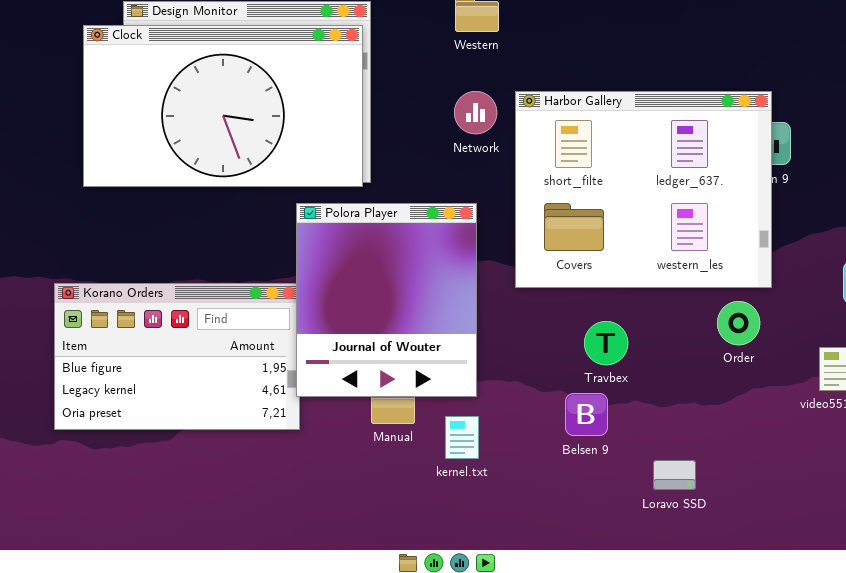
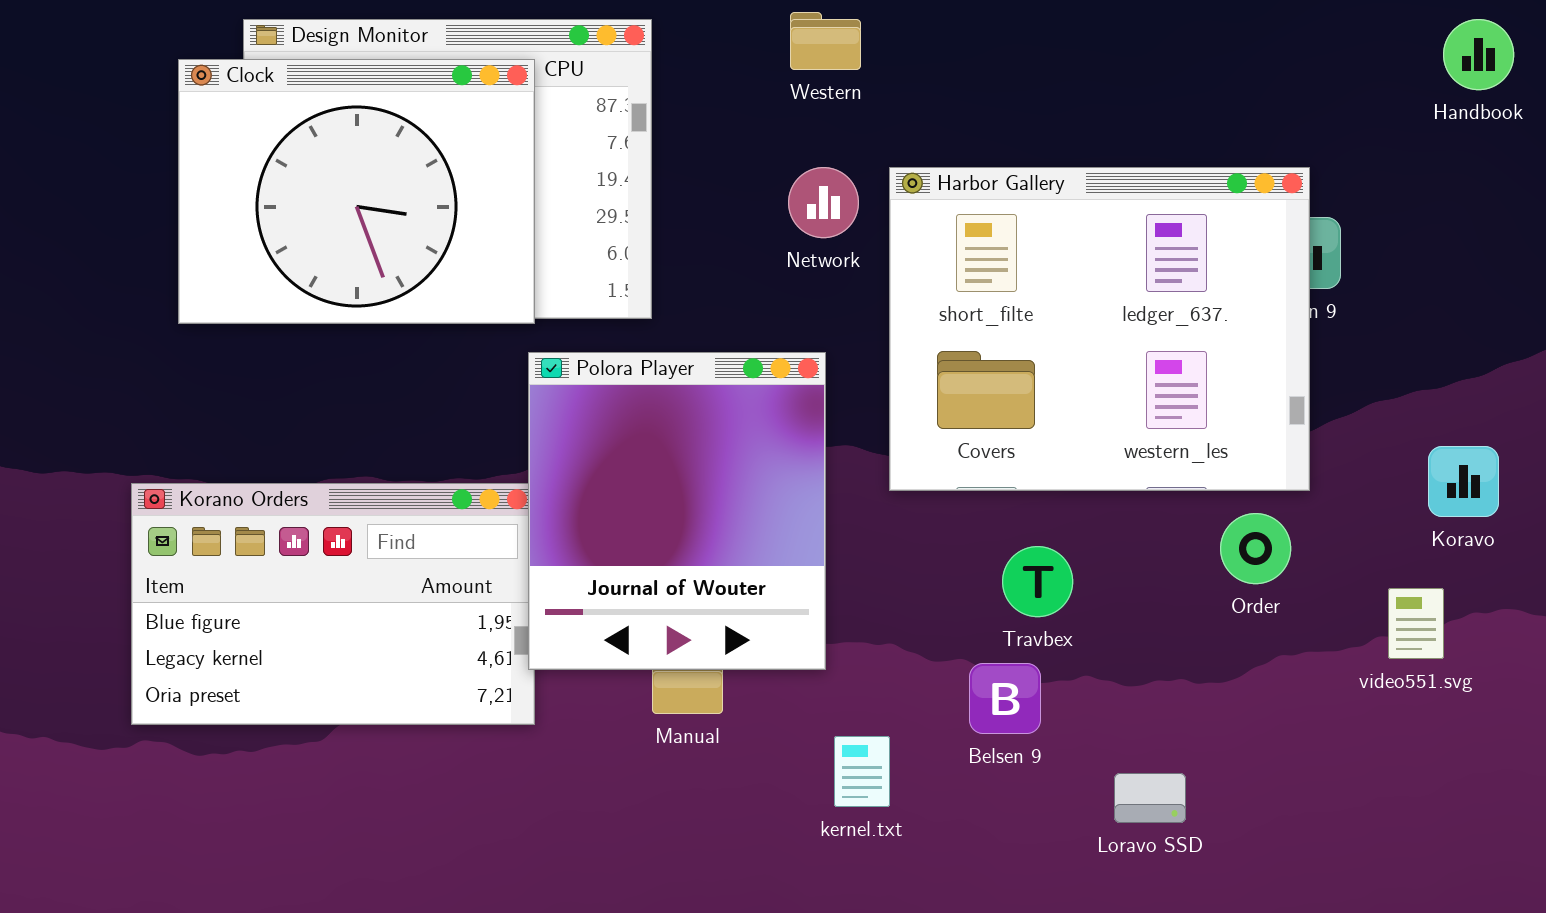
Clock: [83,25,363,187] -> [178,59,535,324], resized
kernel.txt: [445,416,479,459] -> [834,736,890,807], moved

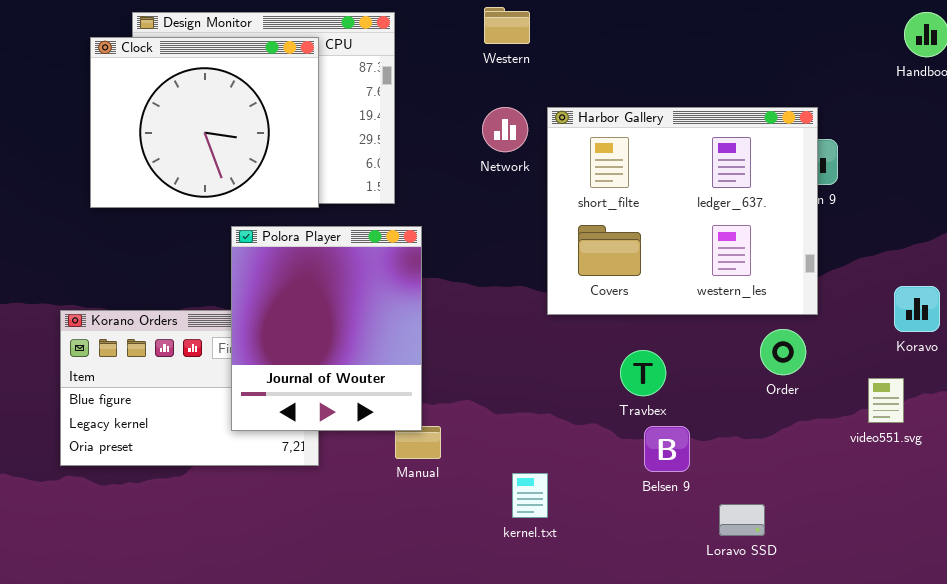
Polora Player: [528,352,826,670] -> [231,226,422,431], moved
Belsen 9: [969,663,1041,734] -> [644,426,690,472], moved
Loravo SSD: [1114,773,1186,823] -> [719,504,765,536], moved

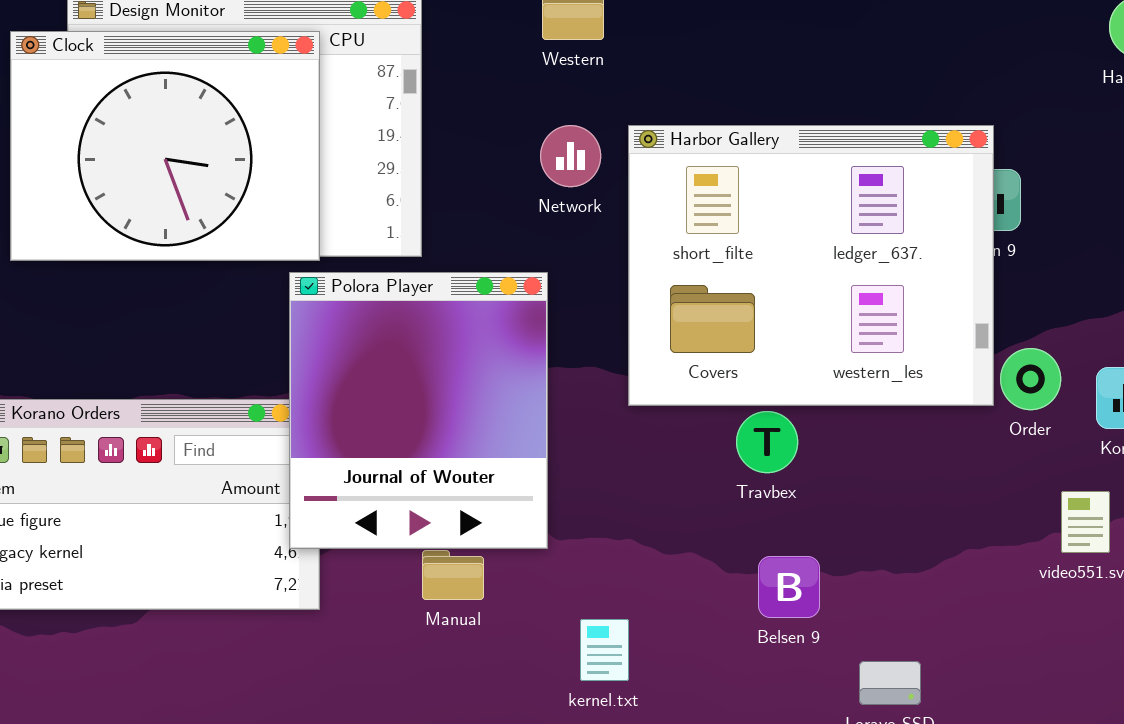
Polora Player: [231,226,422,431] -> [289,272,548,549], moved
Order: [760,329,806,375] -> [1000,348,1061,410], moved
Travbex: [620,350,666,396] -> [736,411,798,473], moved

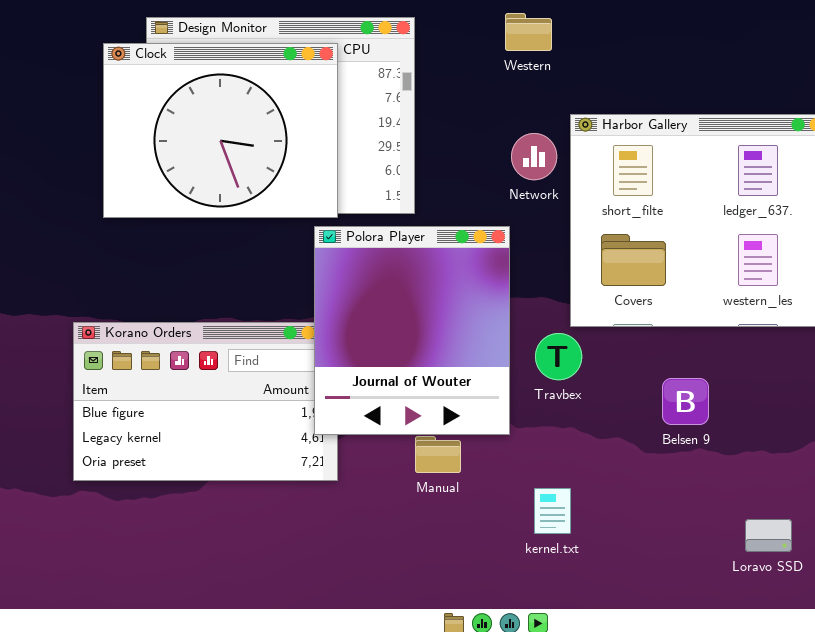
Network: [540,125,601,187] -> [511,133,557,180], moved
Travbex: [736,411,798,473] -> [535,333,582,380], moved
Belsen 9: [758,556,820,618] -> [662,378,709,425], moved

